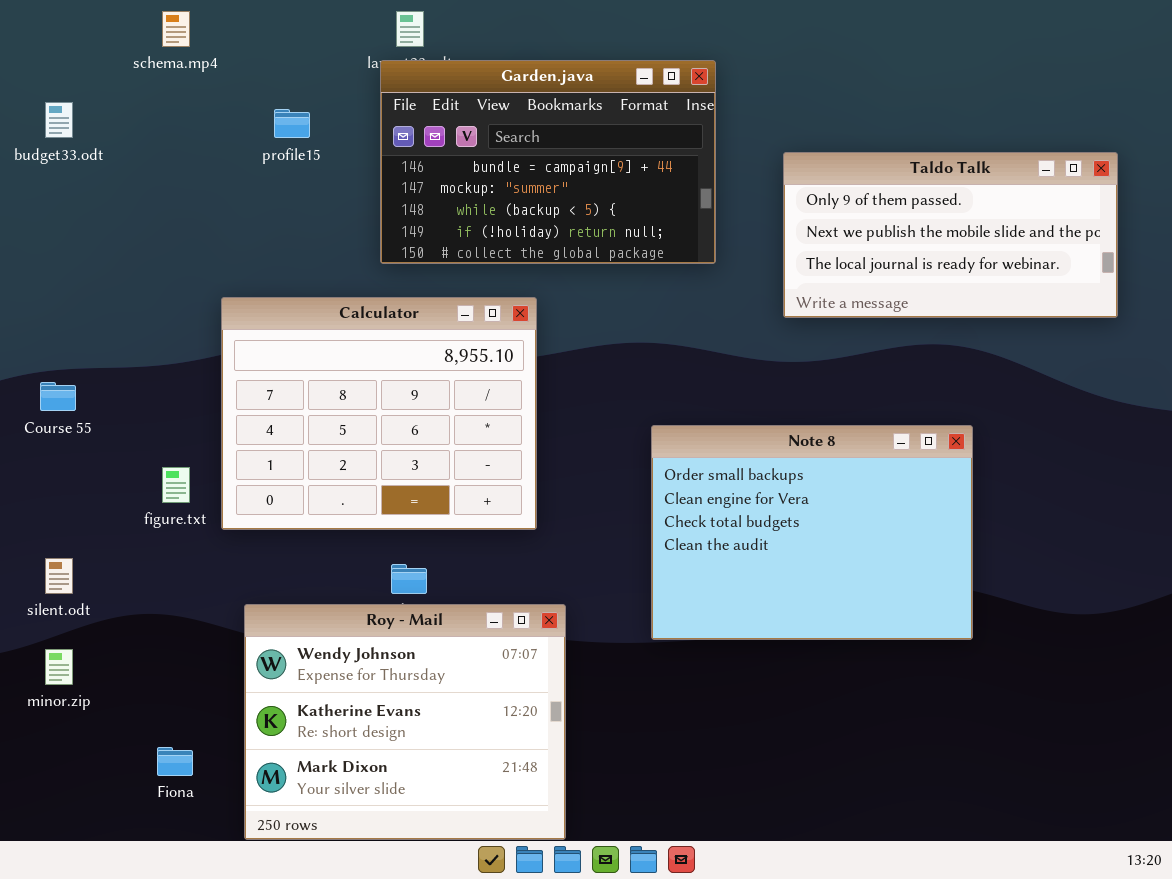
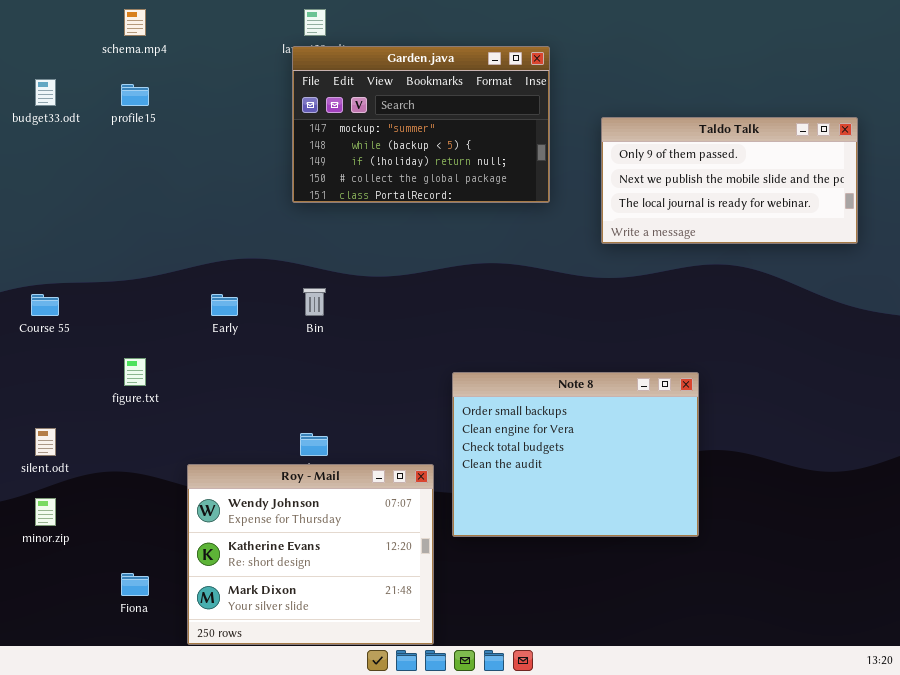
Garden.java: [380,60,716,264] -> [292,46,550,203], scrolled down 1 row
profile15: [274,109,310,138] -> [121,84,149,106], moved
Calculator: [221,297,537,530] -> none, closed
Note 8: [651,425,973,640] -> [452,372,699,537], moved

